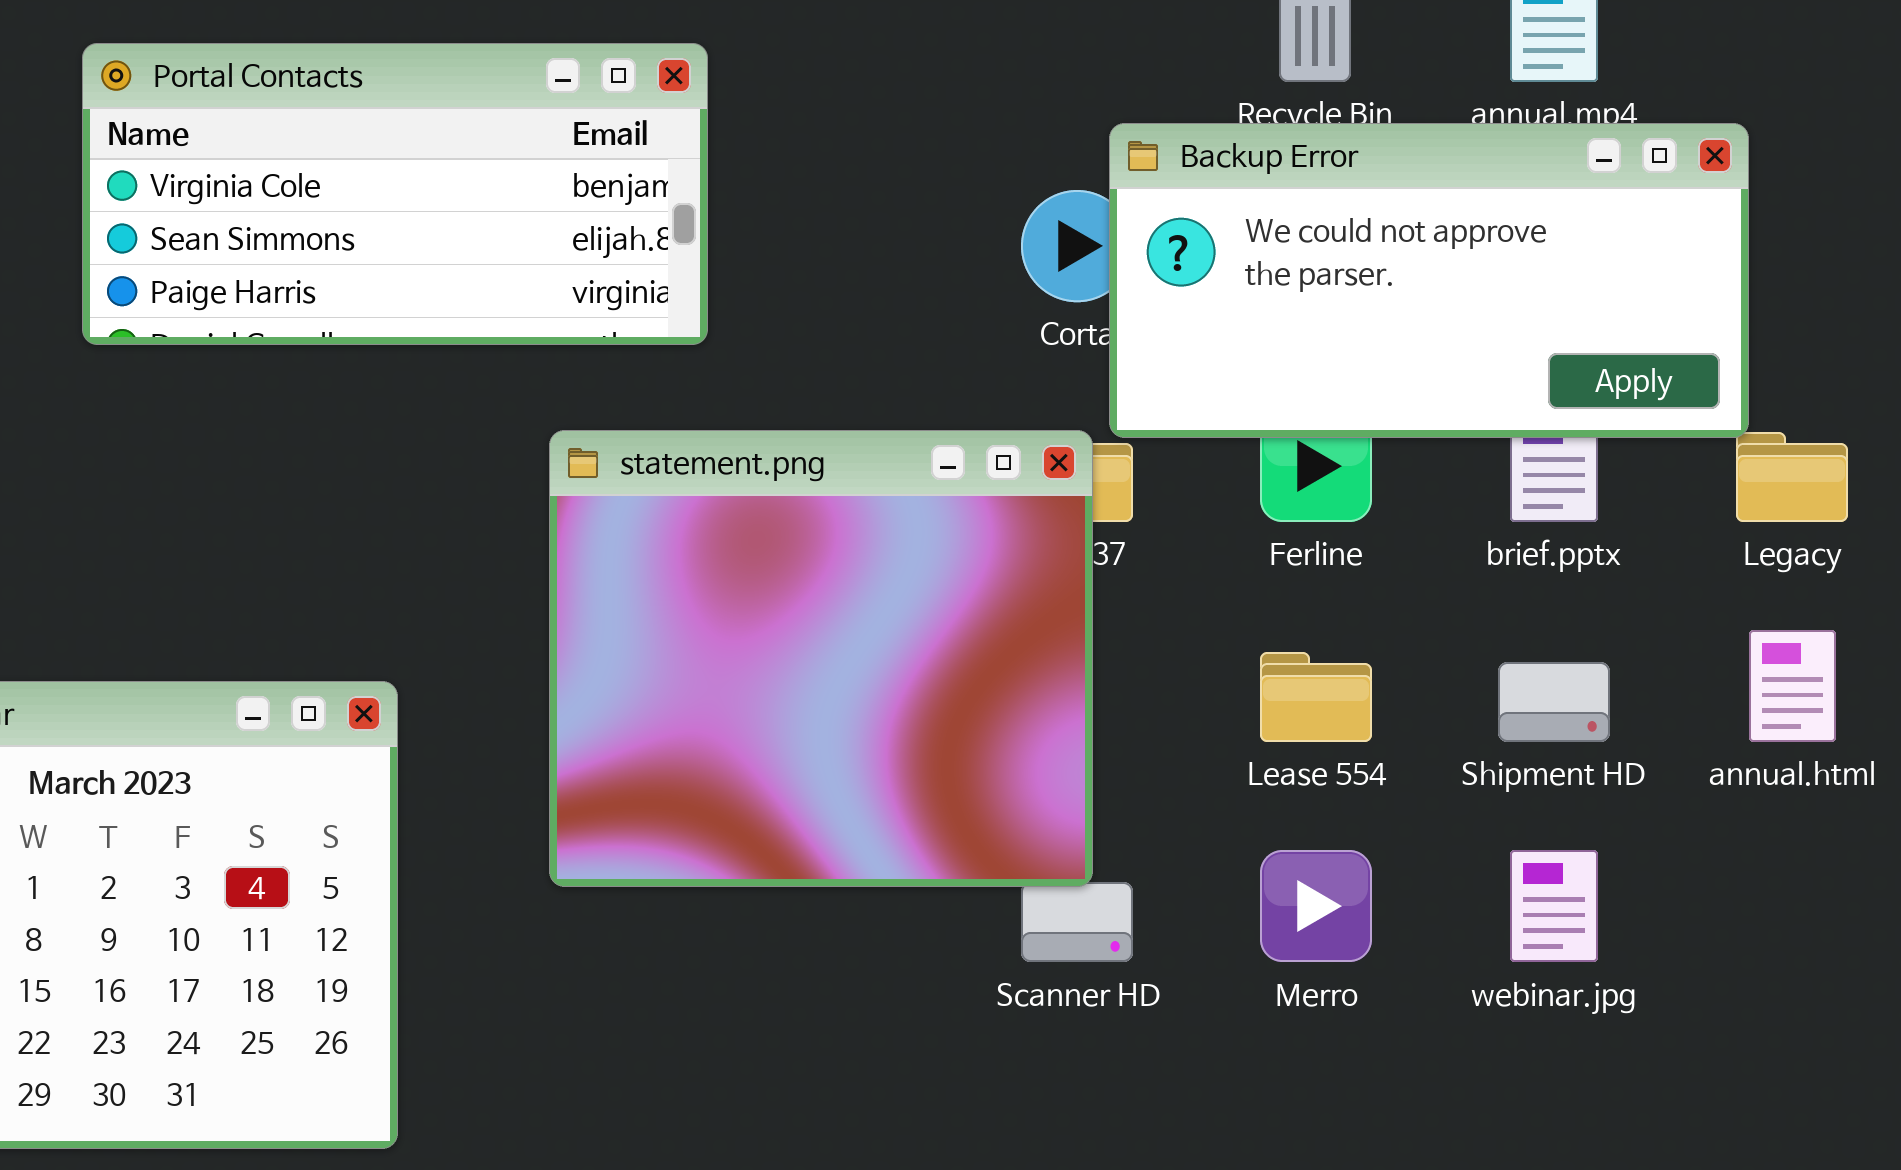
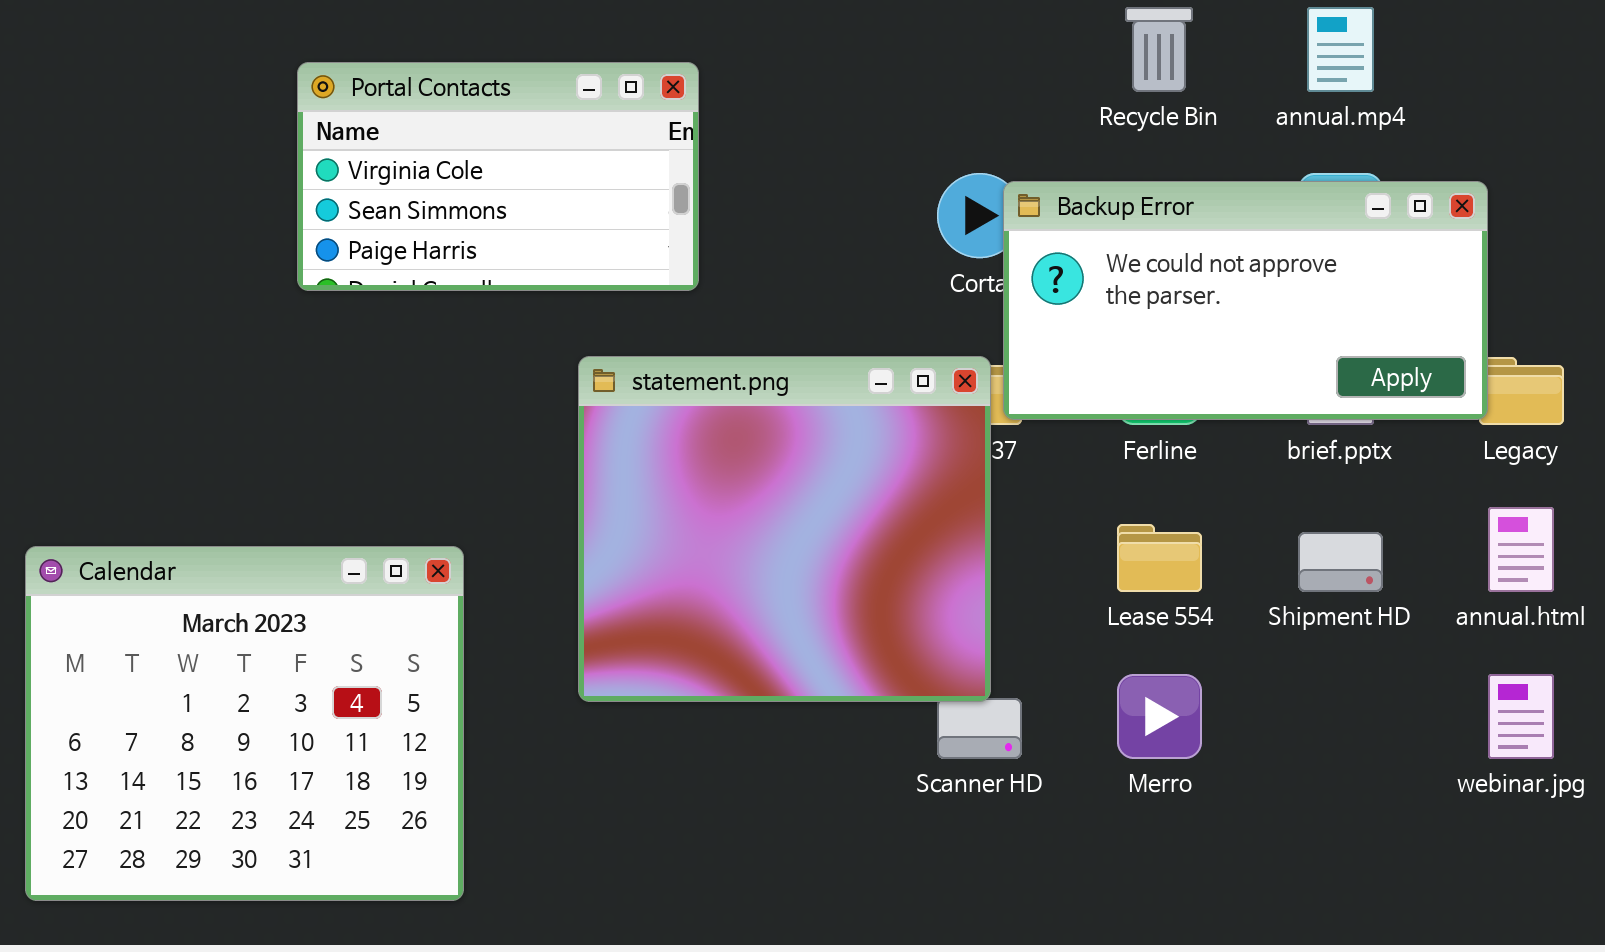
Portal Contacts: [82,43,708,345] -> [297,62,699,291], resized
Backup Error: [1109,123,1749,438] -> [1003,181,1488,420], moved
webinar.jpg: [1510,850,1598,962] -> [1488,674,1554,759], moved

